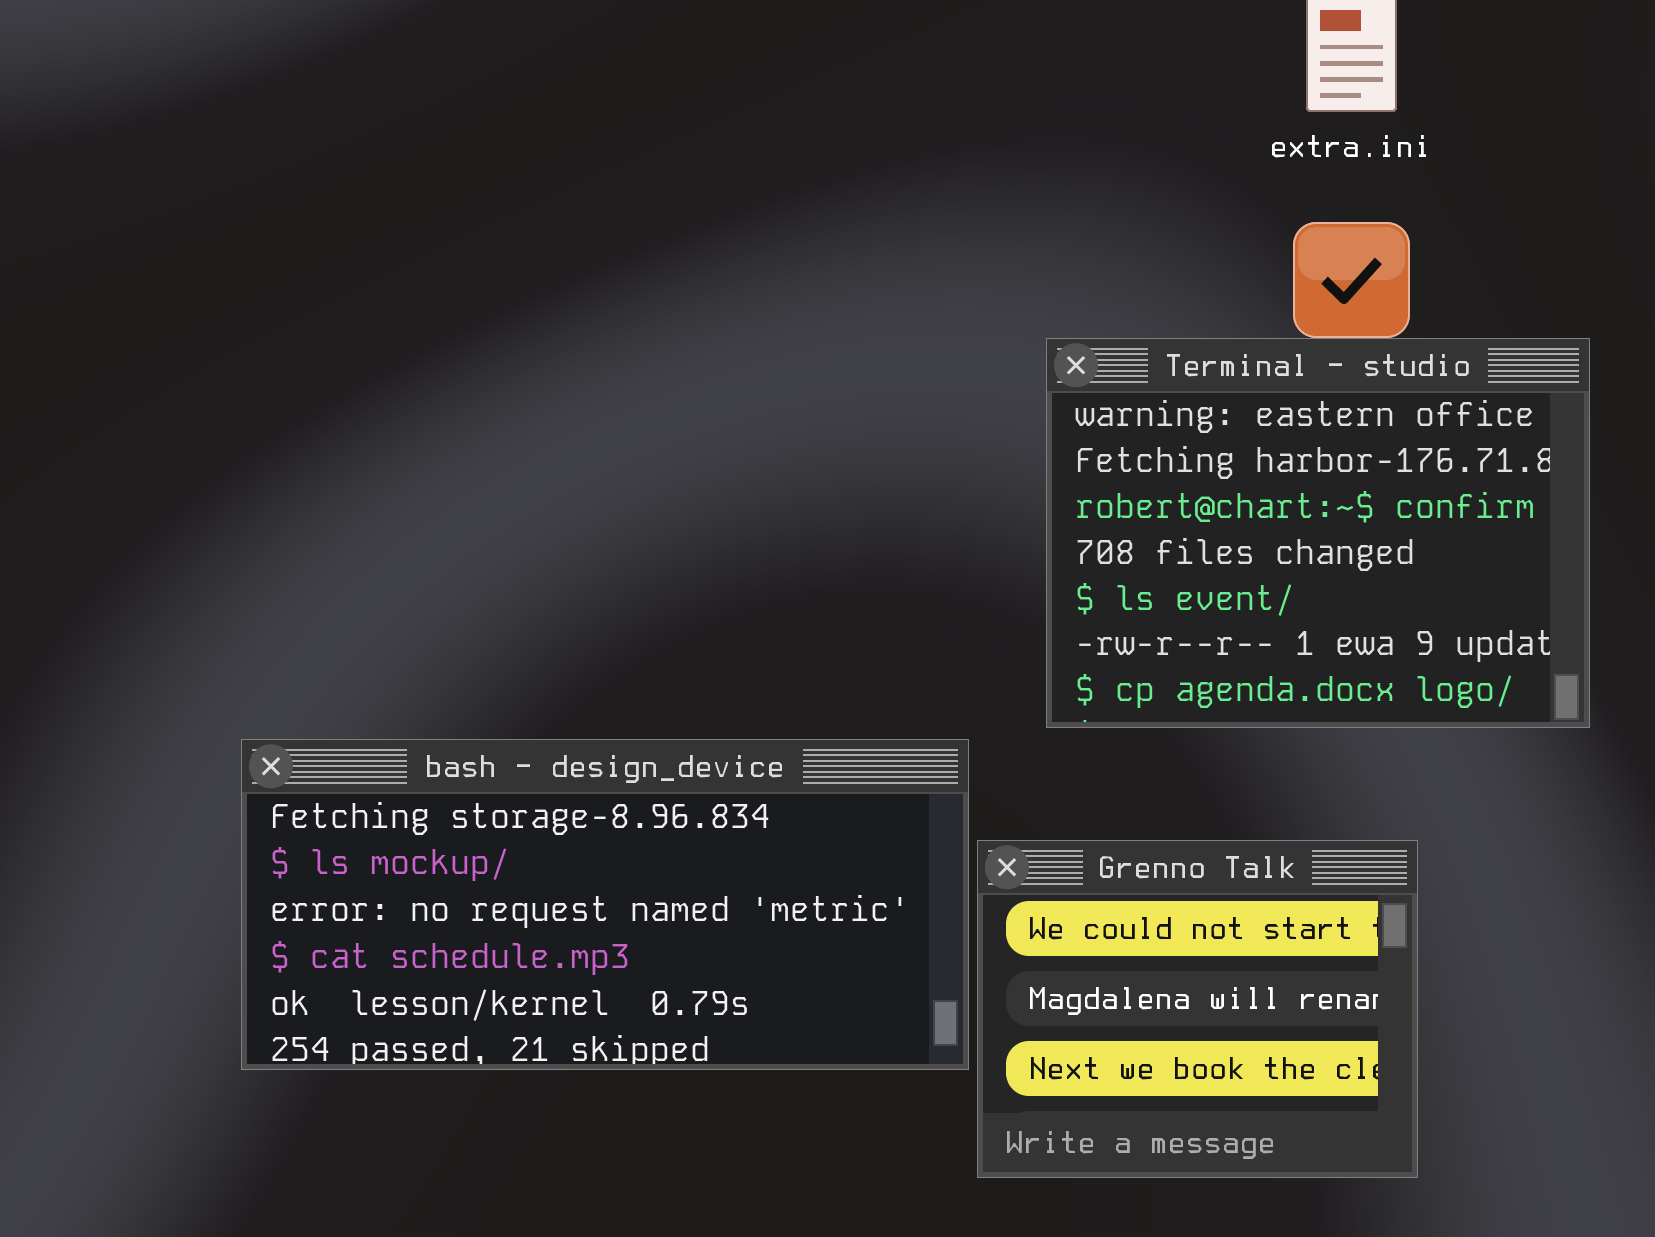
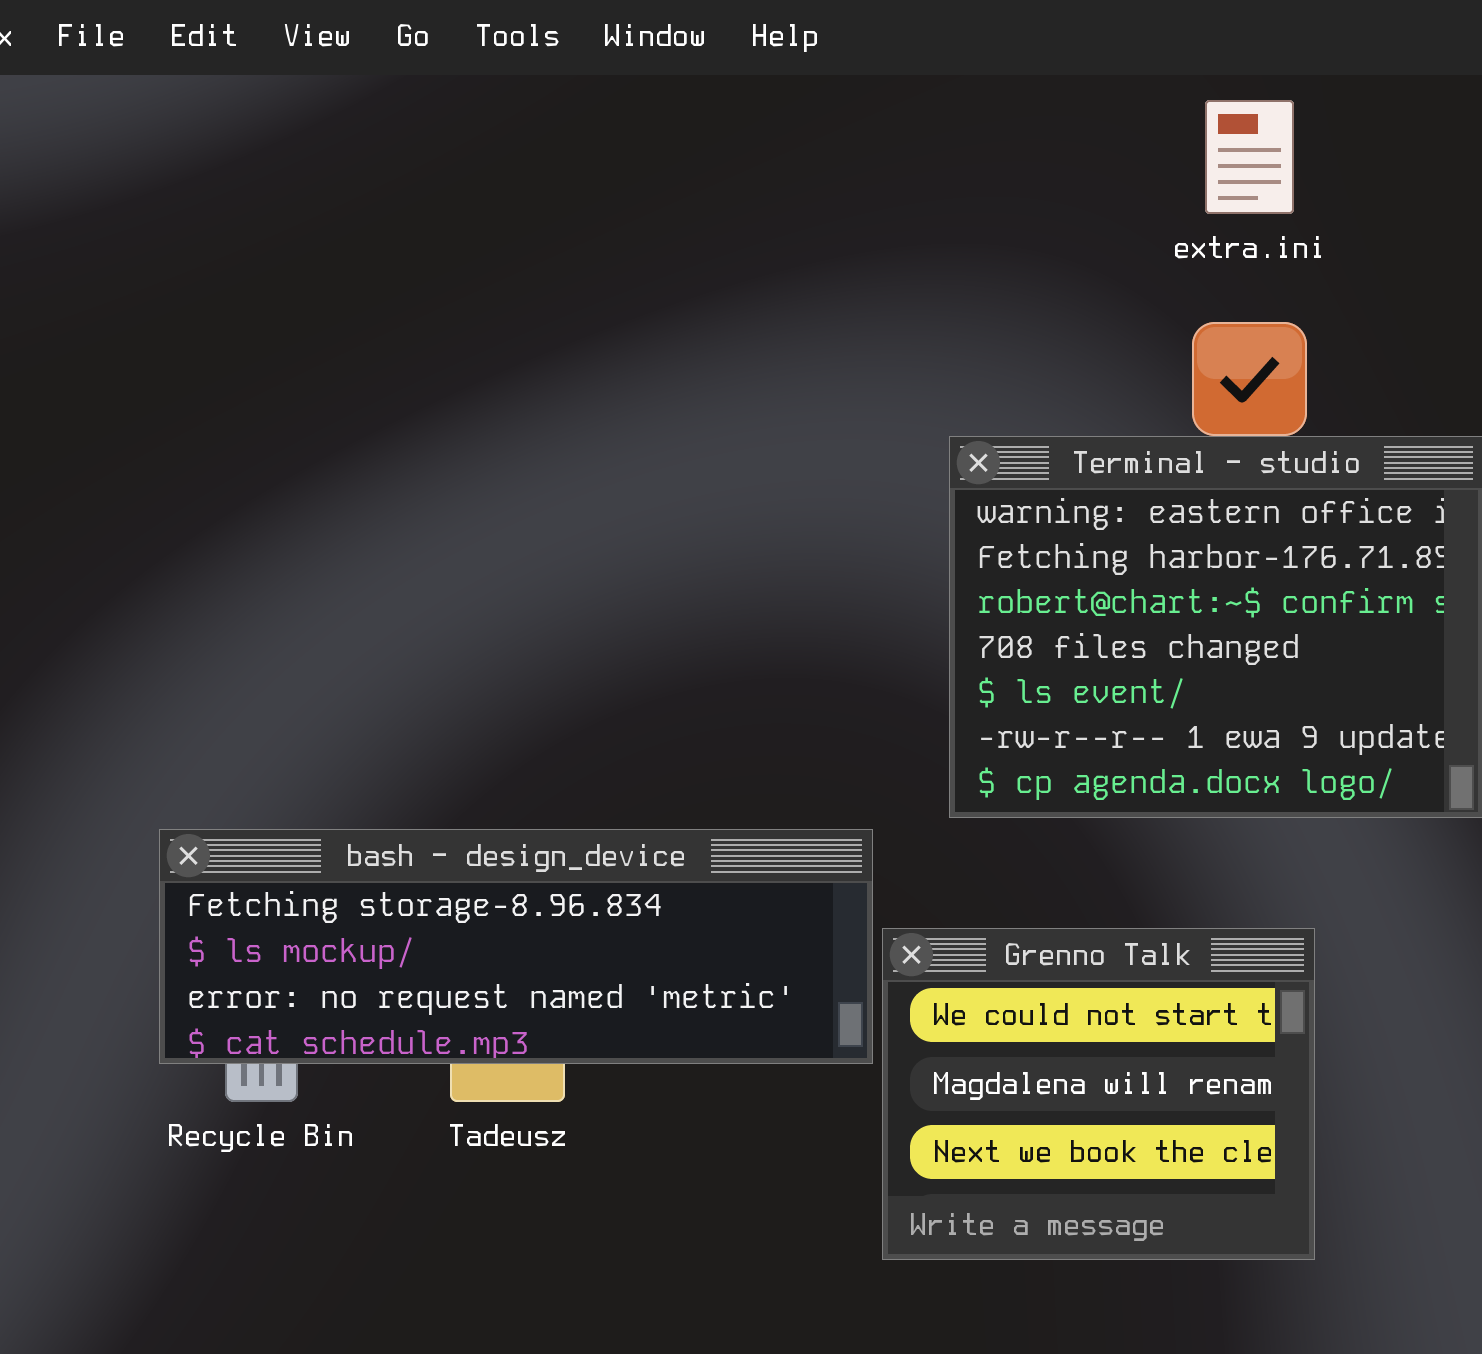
bash - design_device: [241,739,969,1070] -> [159,829,873,1064], resized

